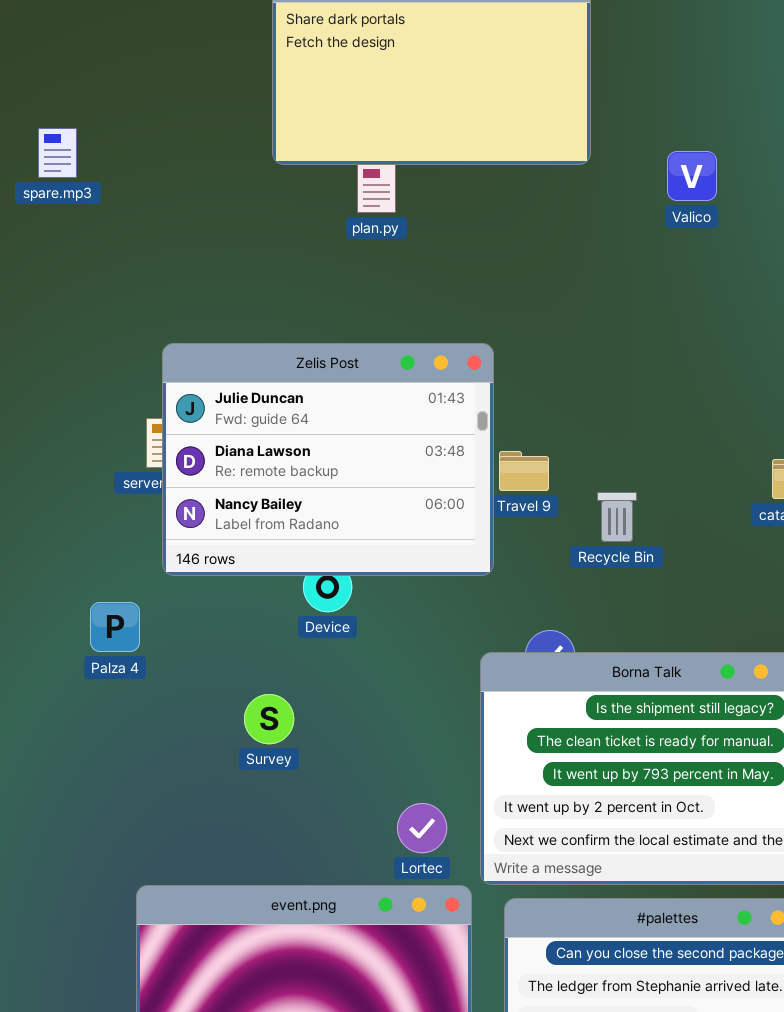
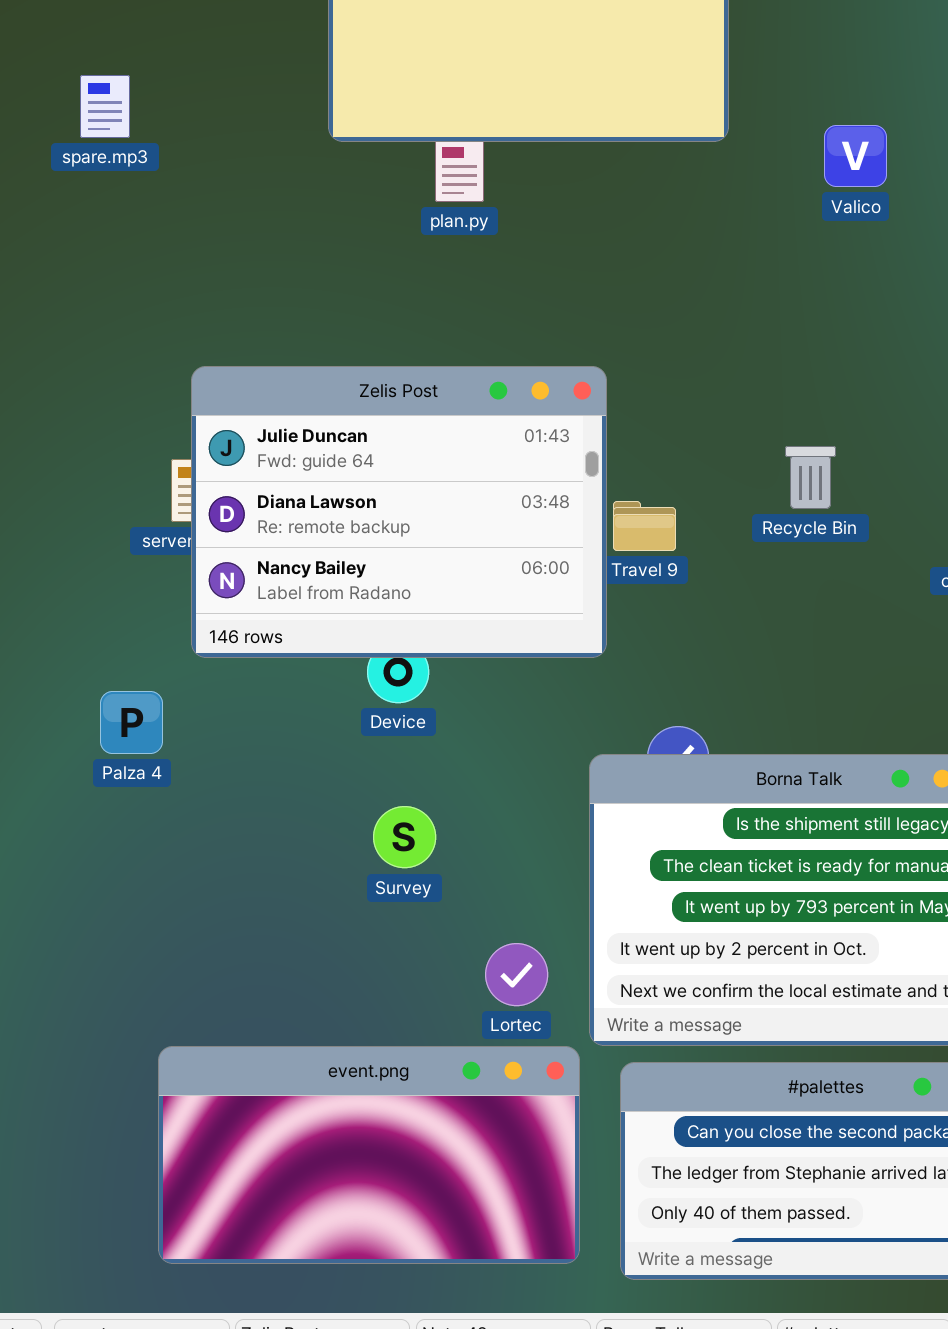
spare.mp3: [38,128,77,178] -> [80,75,130,138], moved
Recycle Bin: [597,492,637,542] -> [785,446,836,509], moved
Survey: [244,694,294,744] -> [373,806,436,868], moved

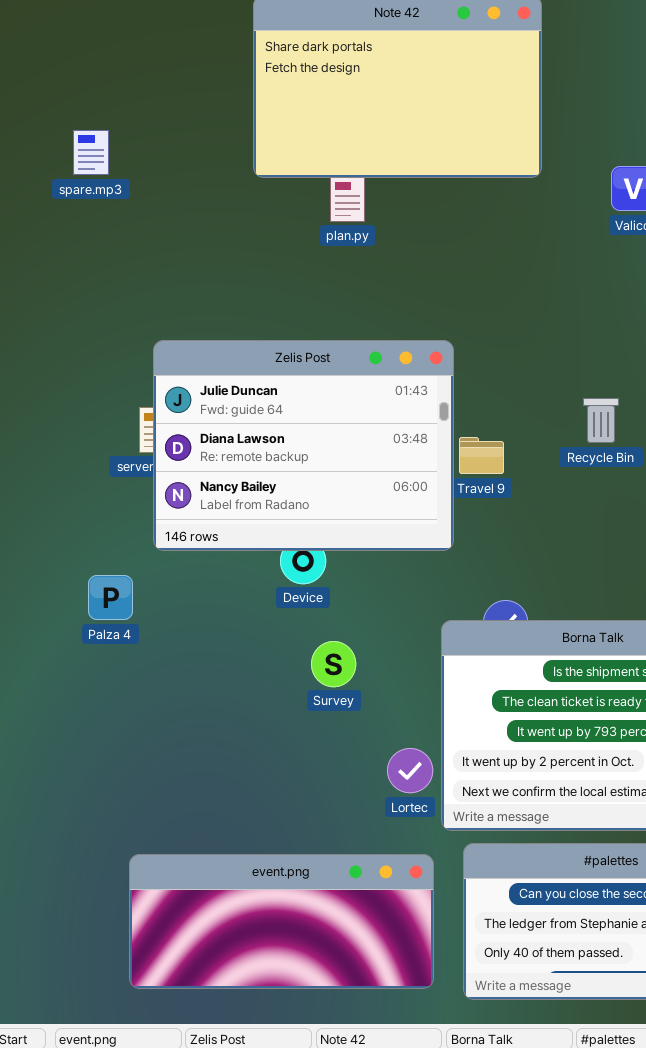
Survey: [373,806,436,868] -> [311,641,356,687], moved
Lortec: [485,943,548,1006] -> [387,748,433,793], moved
event.png: [158,1046,580,1264] -> [129,854,434,989], resized

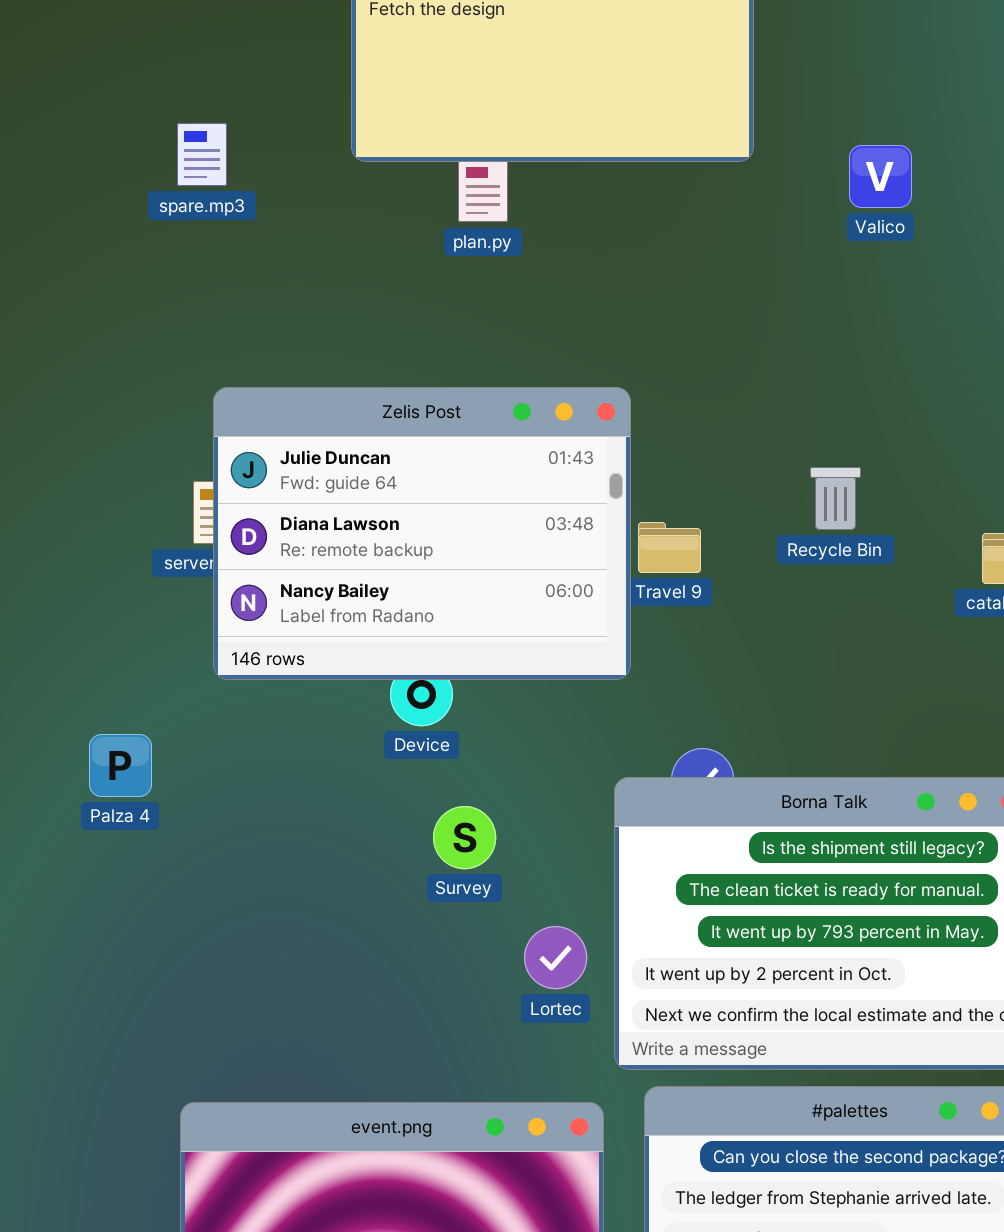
spare.mp3: [73,130,109,175] -> [177,123,227,186], moved
Palza 4: [88,575,133,620] -> [89,734,152,797], moved
Lortec: [387,748,433,793] -> [524,926,587,989], moved

